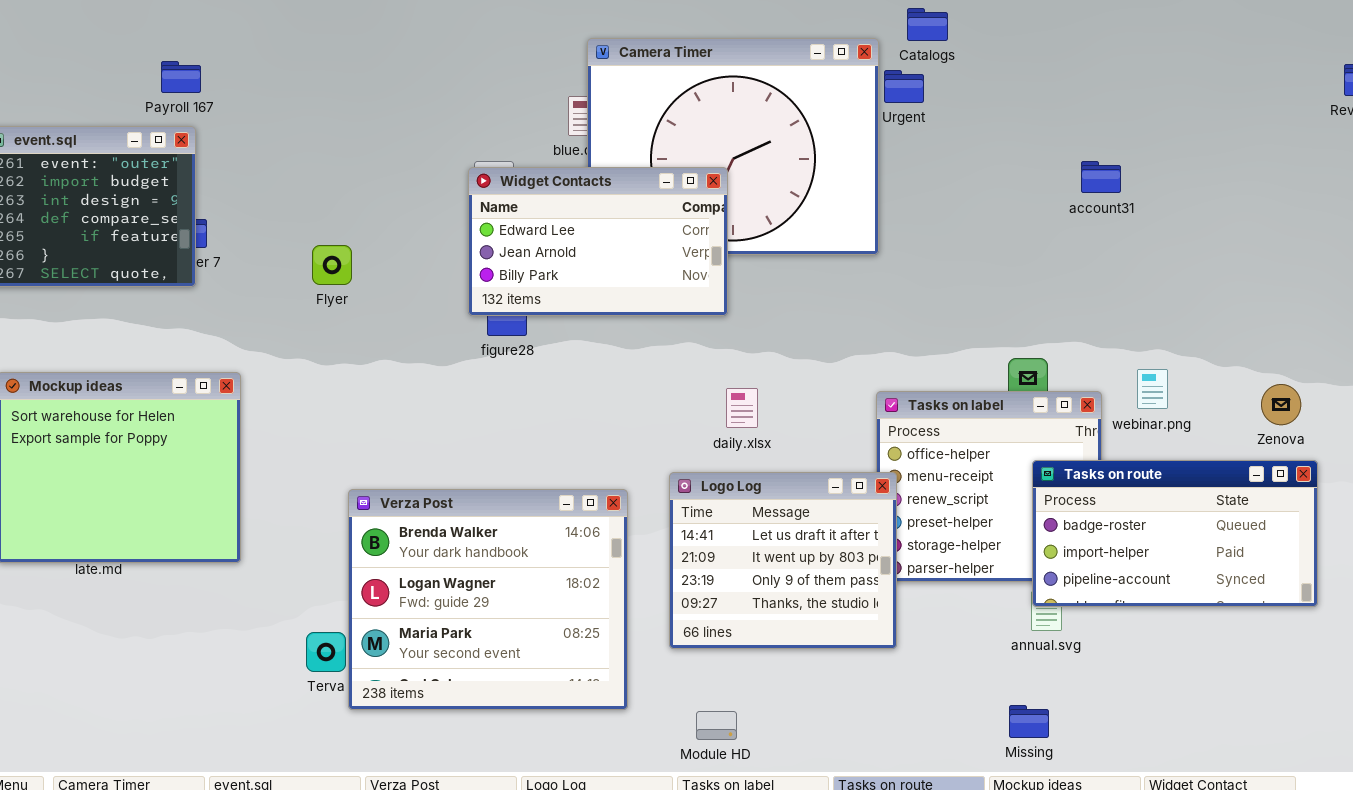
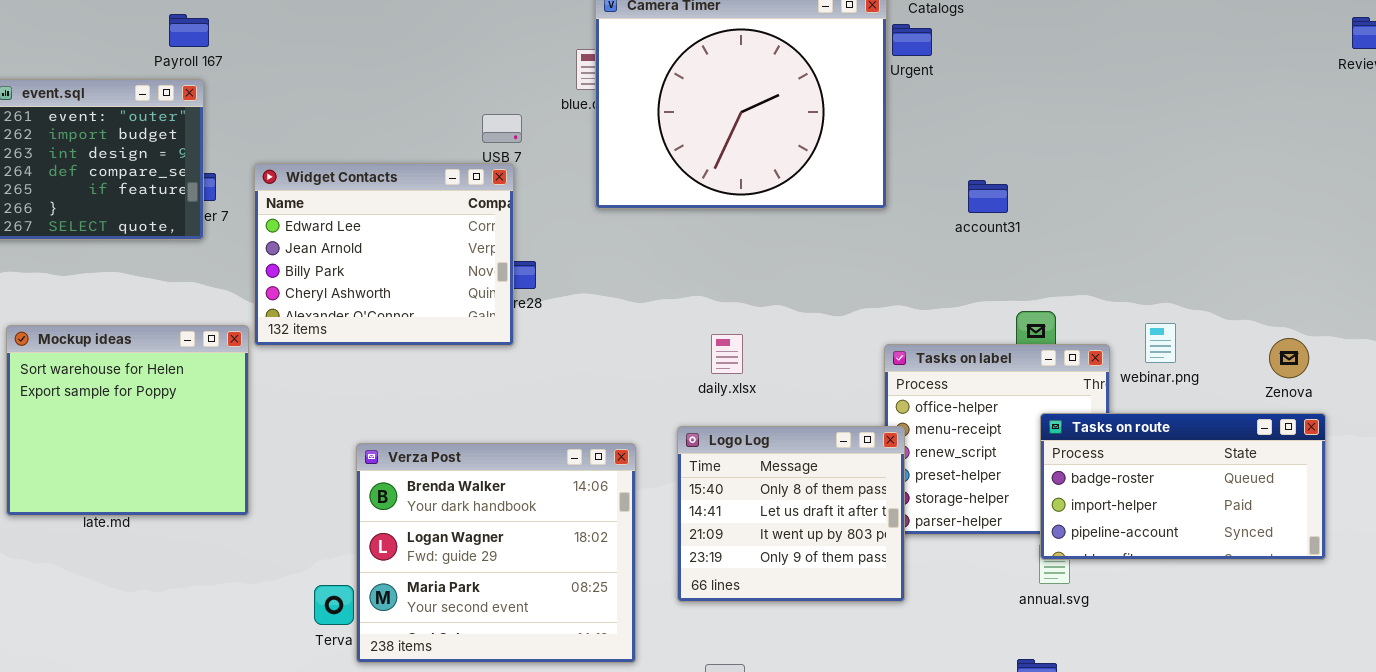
account31: [1081,161,1121,193] -> [968,180,1008,213], moved
Widget Contacts: [468,167,728,316] -> [254,163,514,346], moved, resized
daily.xlsx: [726,388,758,428] -> [711,334,743,374], moved
Logo Log: [669,472,897,649] -> [677,426,905,602], scrolled up 1 row

